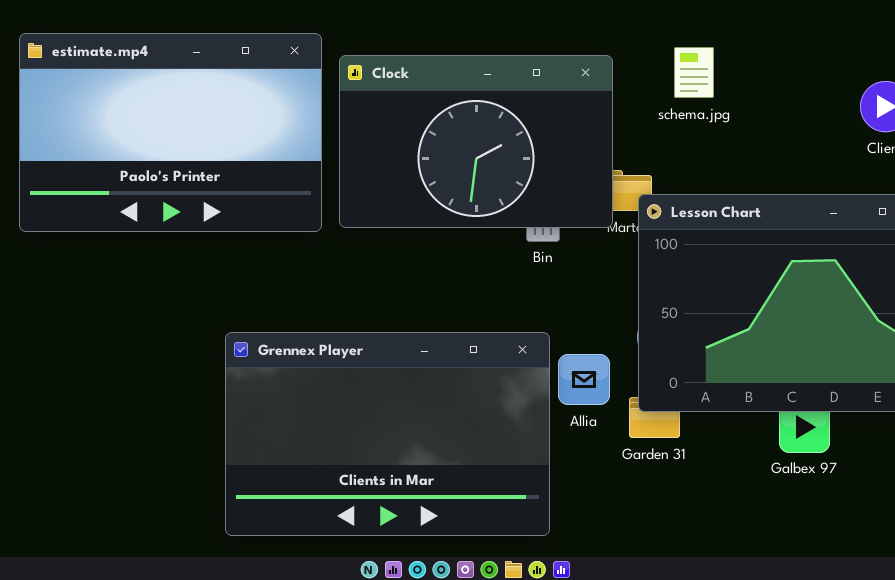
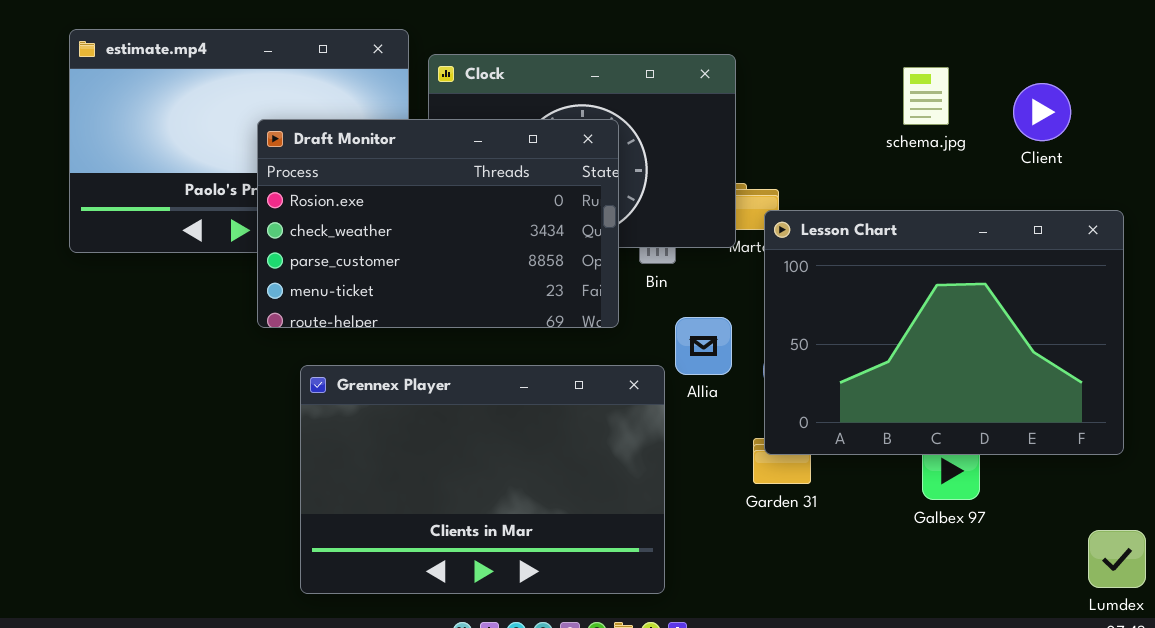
schema.jpg: [674,47,714,98] -> [903,67,949,125], moved
Draft Monitor: none -> [257,119,619,328], opened
Allia: [558,354,610,405] -> [675,317,732,375], moved

